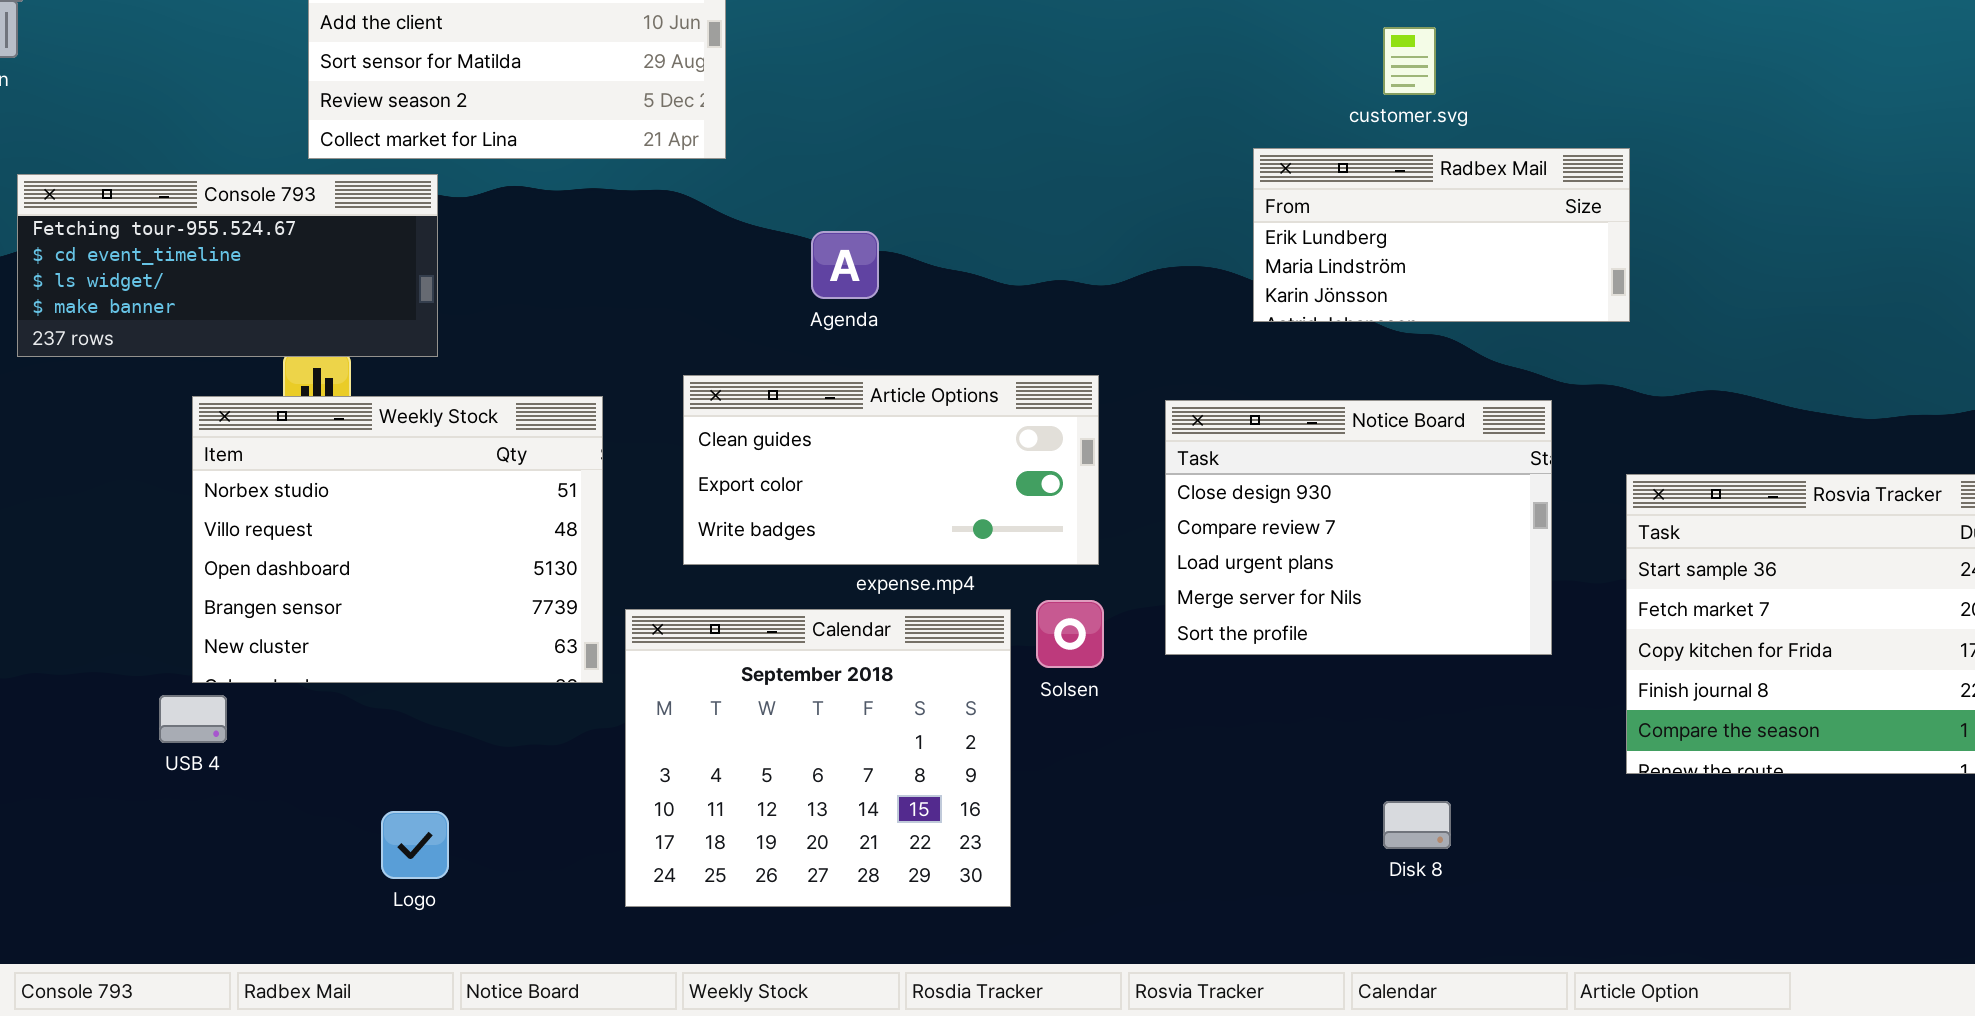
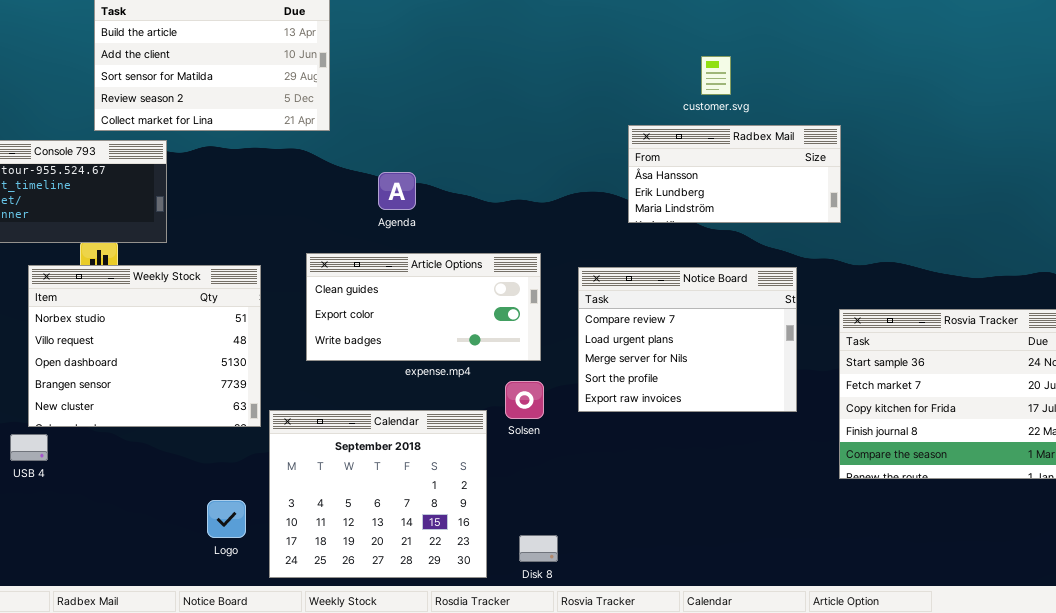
Radbex Mail: [1253,148,1630,322] -> [628,125,841,223], scrolled up 1 row
Notice Board: [1165,400,1552,655] -> [578,267,797,412], scrolled down 1 row
Calendar: [625,609,1011,907] -> [269,410,487,578], moved
Disk 8: [1383,801,1451,849] -> [519,535,558,562], moved
Logo: [381,811,449,879] -> [207,500,246,538], moved

